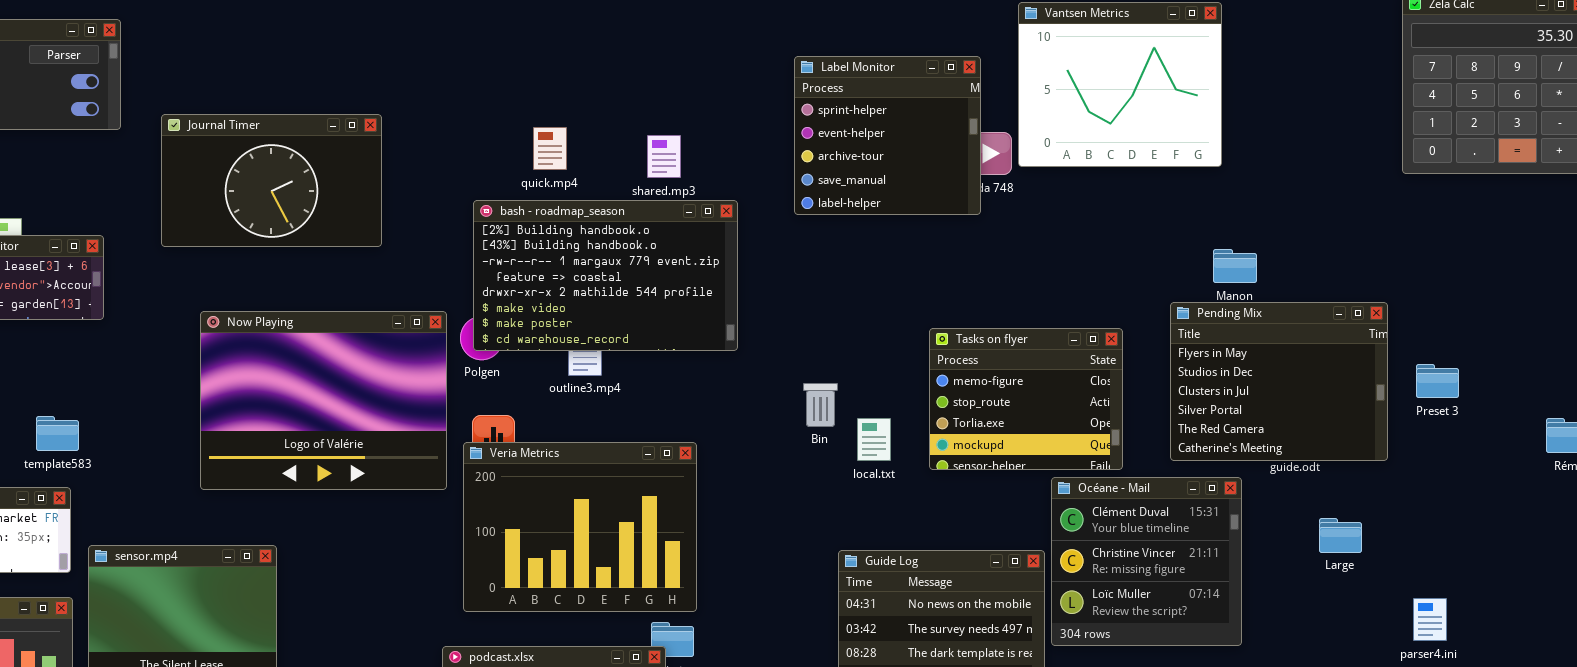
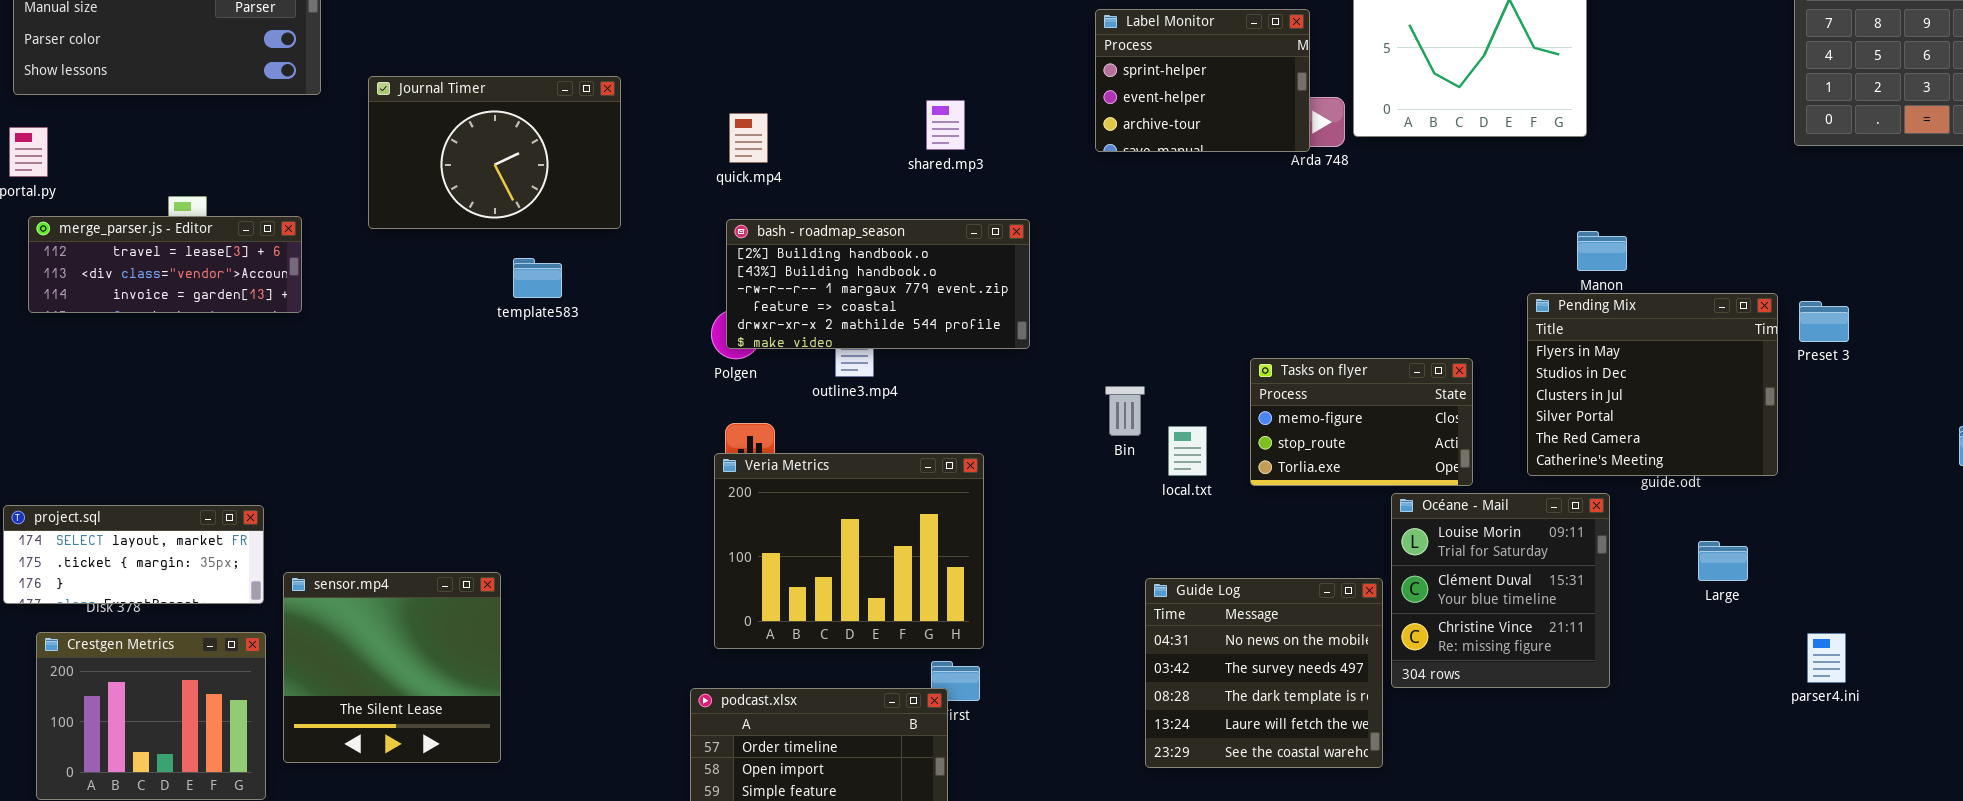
Label Monitor: [794,56,981,215] -> [1095,9,1310,152], resized
quick.mp4: [533,127,567,170] -> [729,113,768,163], moved
bash - roadmap_season: [473,200,738,351] -> [726,219,1030,349], resized
Now Playing: [200,311,447,490] -> none, closed
Tasks on flyer: [929,328,1123,470] -> [1250,358,1473,486], resized
Preset 3: [1416,364,1459,398] -> [1799,301,1849,342], moved
template583: [36,416,79,451] -> [513,258,562,298], moved
Océane - Mail: [1051,477,1242,646] -> [1391,493,1610,688], scrolled up 1 row

